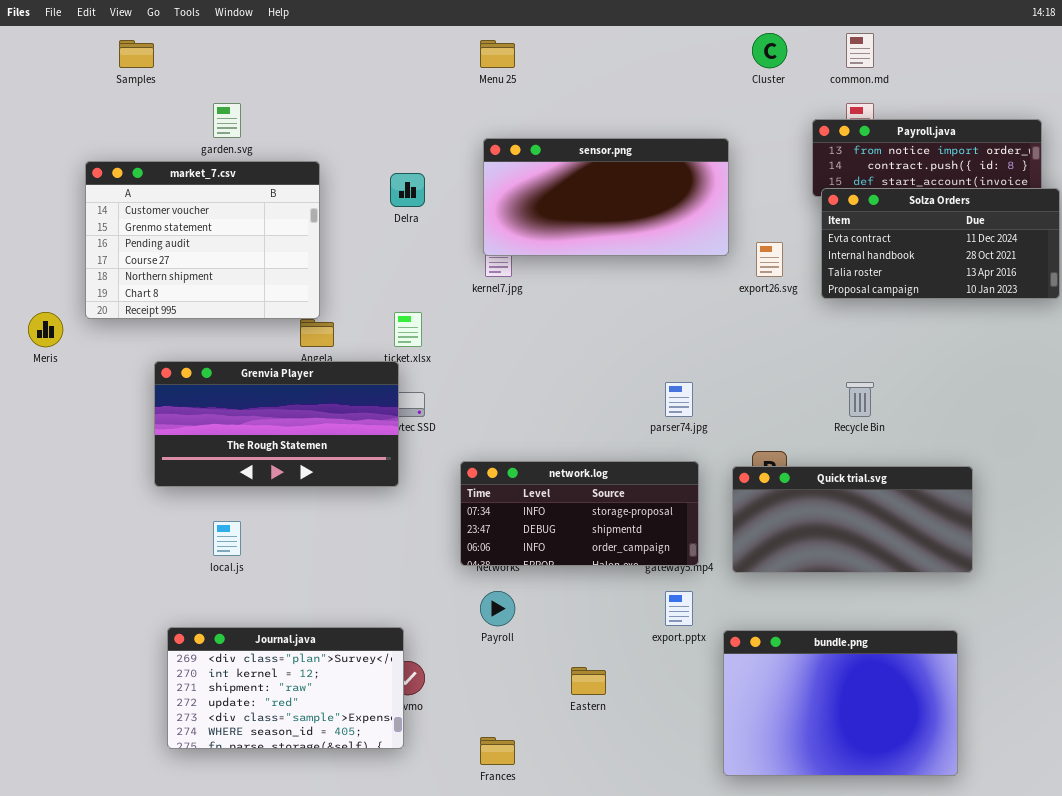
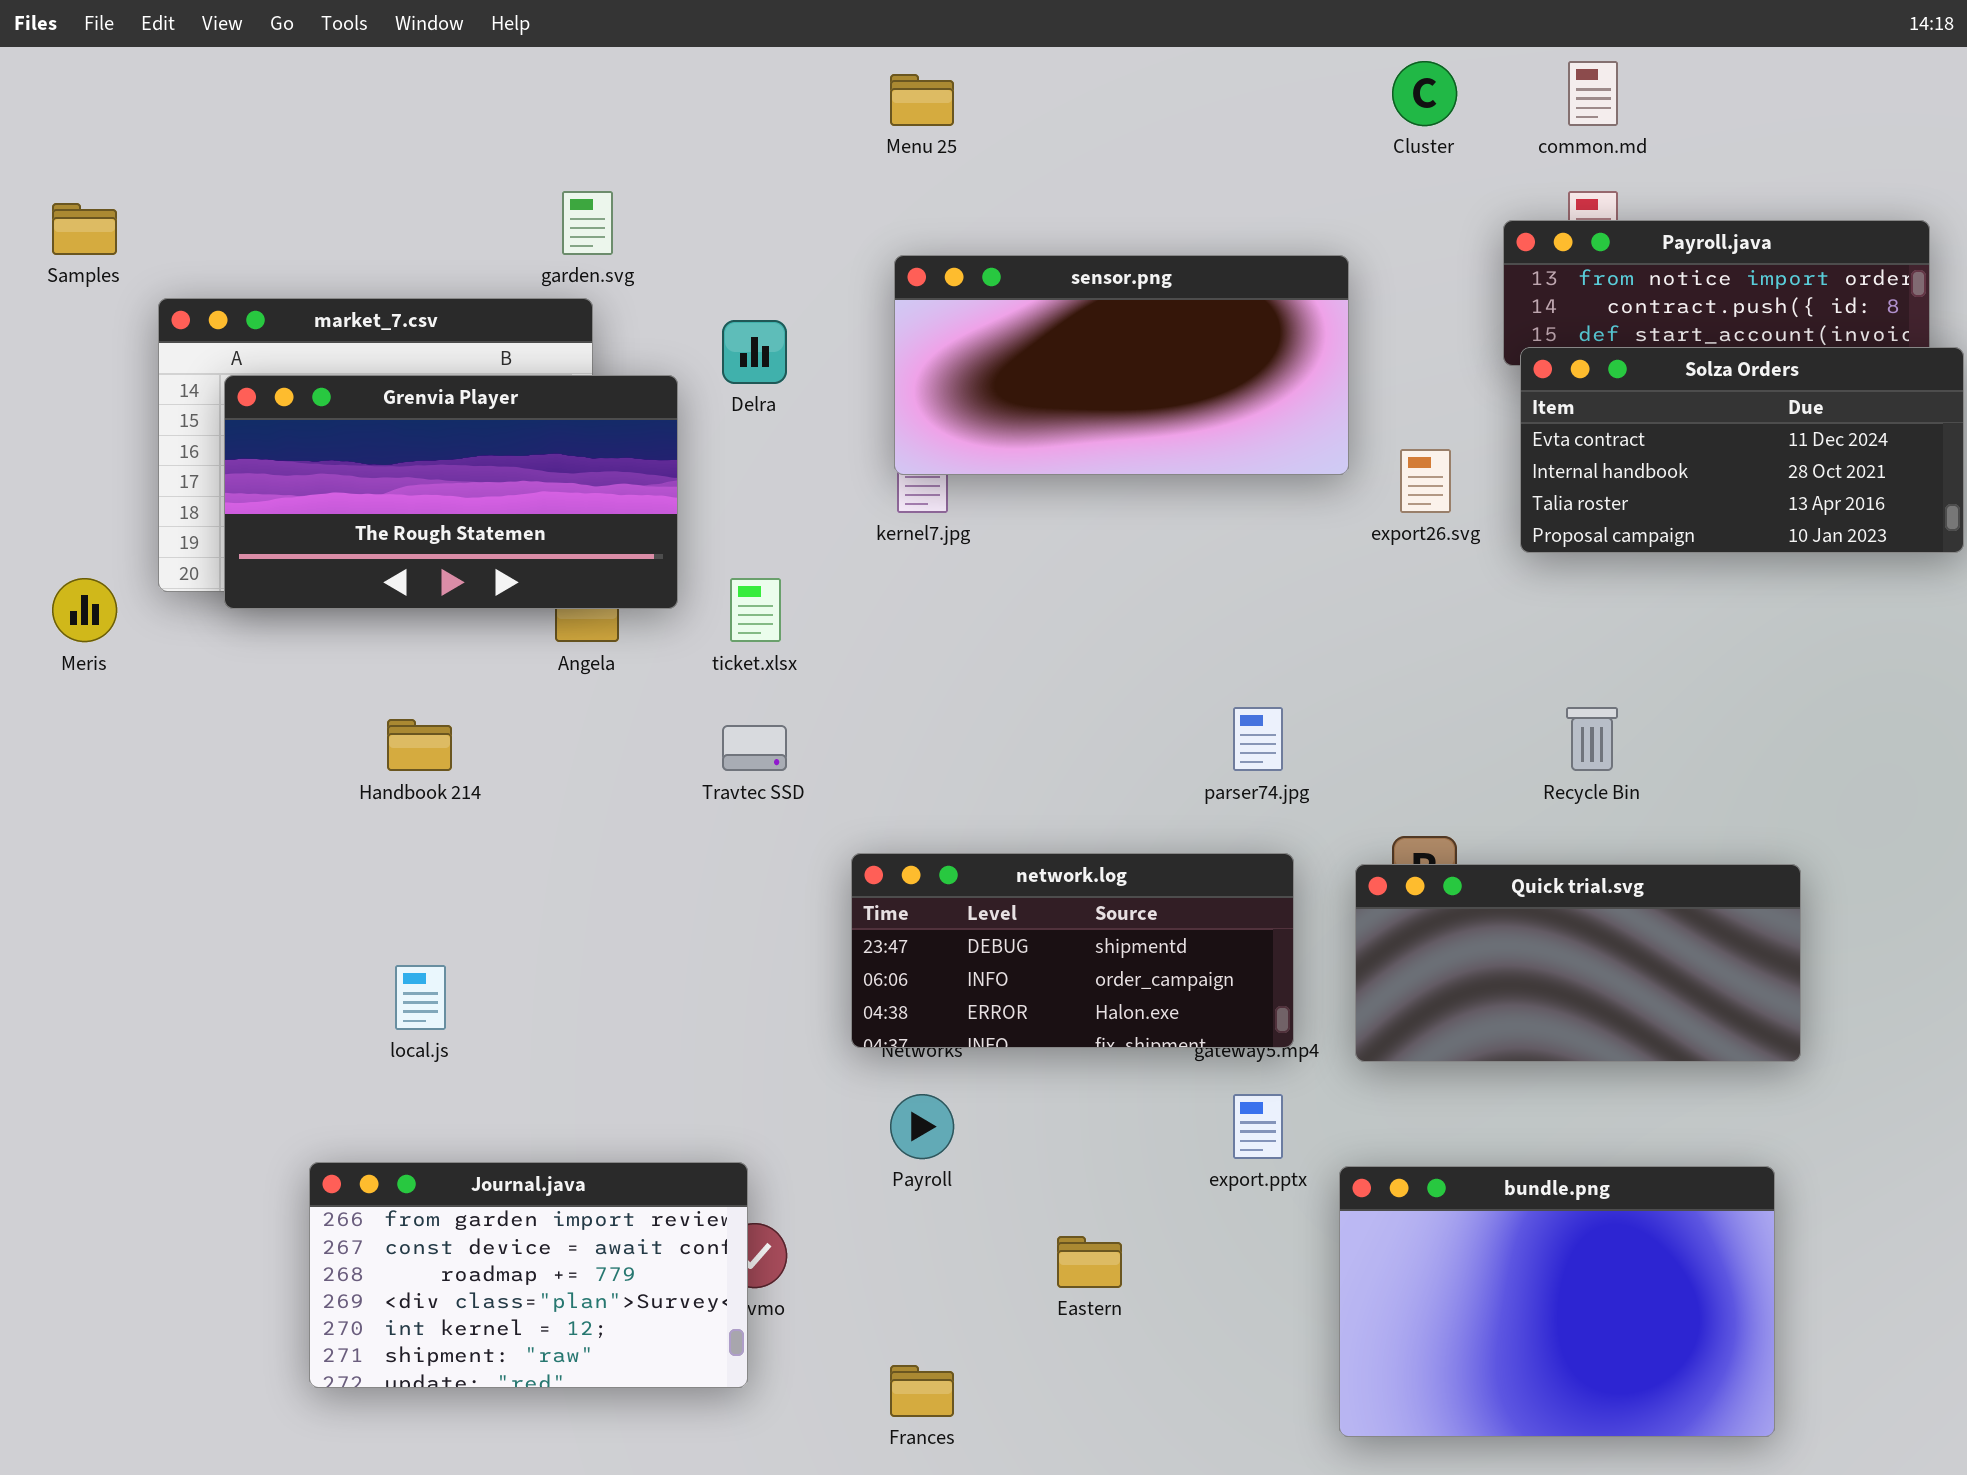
Samples: [119,40,154,68] -> [52,203,117,255], moved
garden.svg: [213,103,241,138] -> [562,191,613,255], moved
Grenvia Player: [154,361,399,487] -> [224,375,678,609], moved
network.log: [460,461,699,566] -> [851,853,1294,1048], scrolled down 1 row
Journal.java: [167,627,404,749] -> [309,1162,748,1388], scrolled up 3 rows

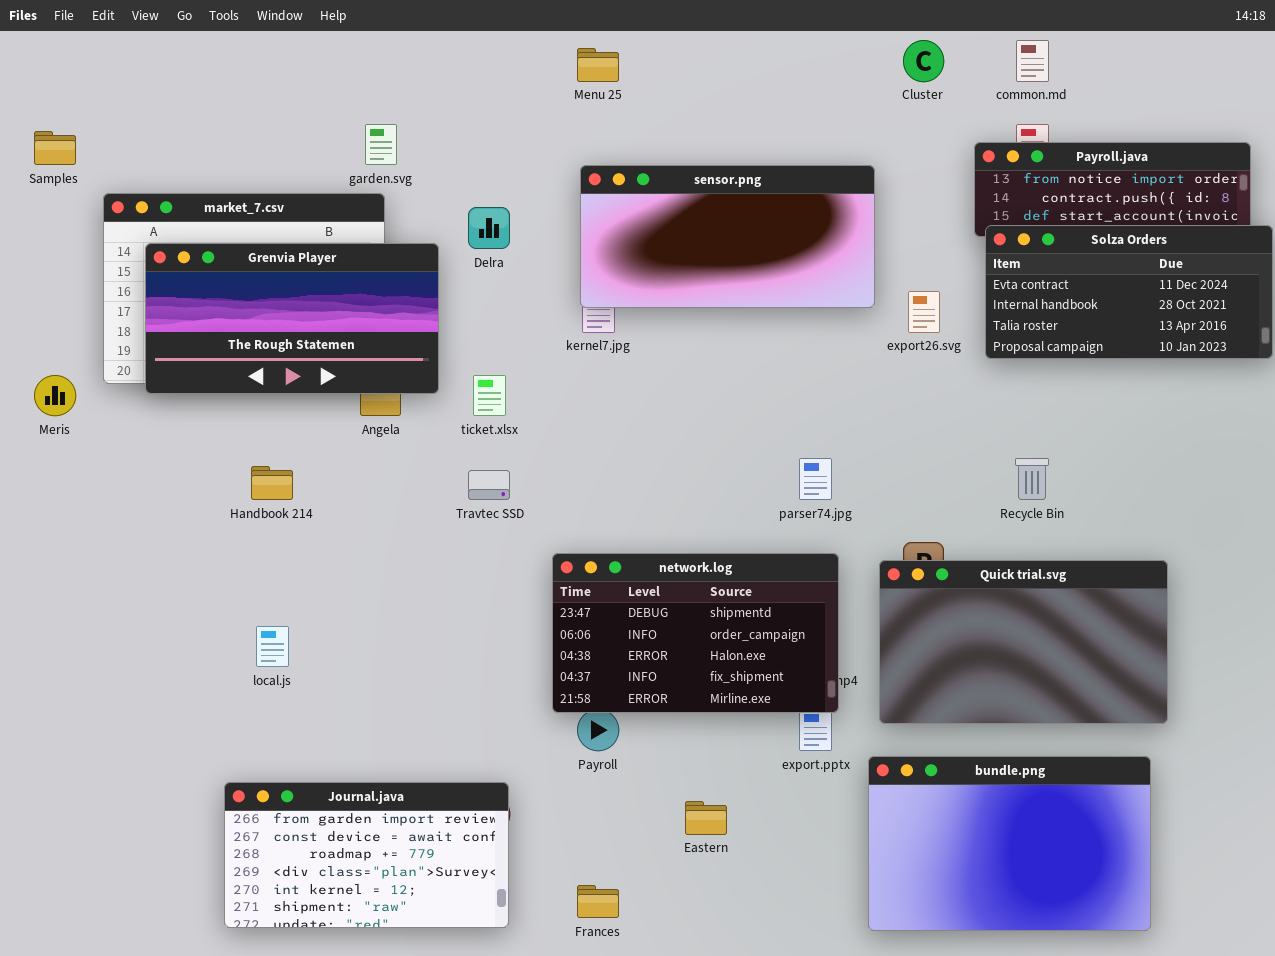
network.log: [851,853,1294,1048] -> [552,553,839,713], resized
Quick trial.svg: [1355,864,1801,1062] -> [879,560,1168,724], resized
Journal.java: [309,1162,748,1388] -> [224,782,509,928], moved

